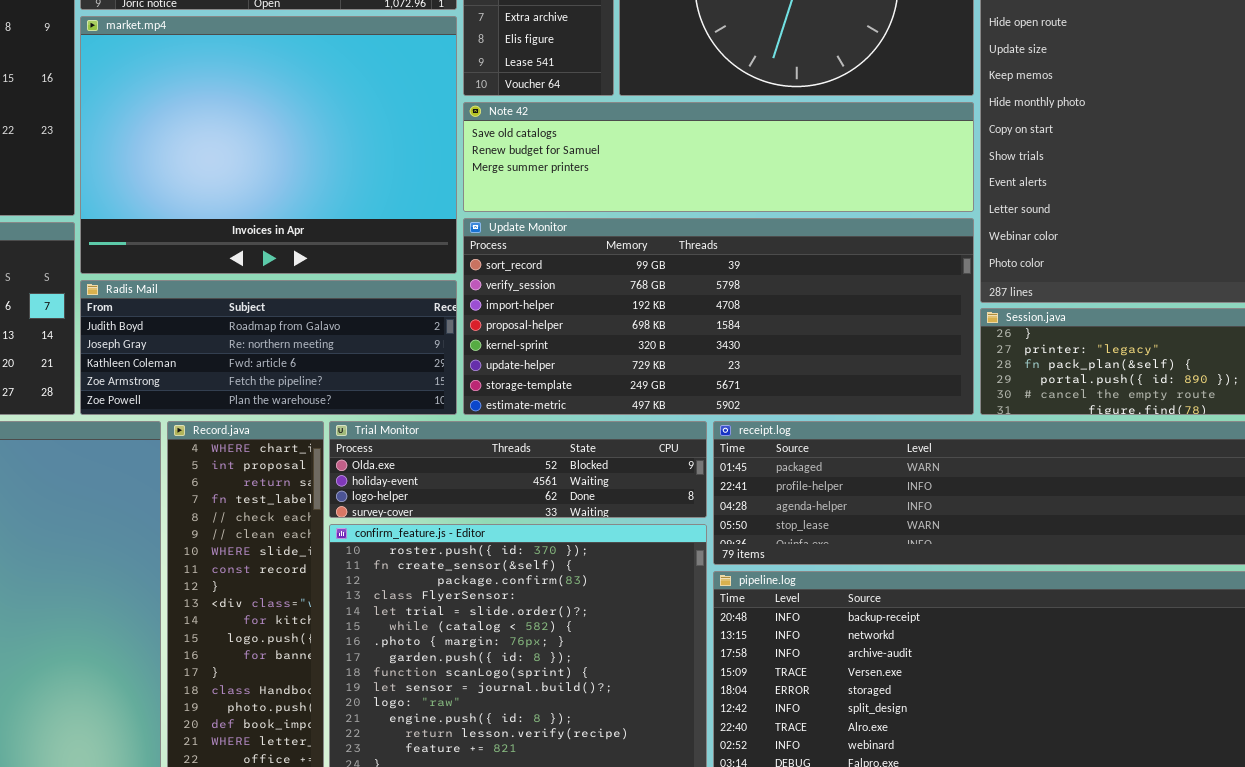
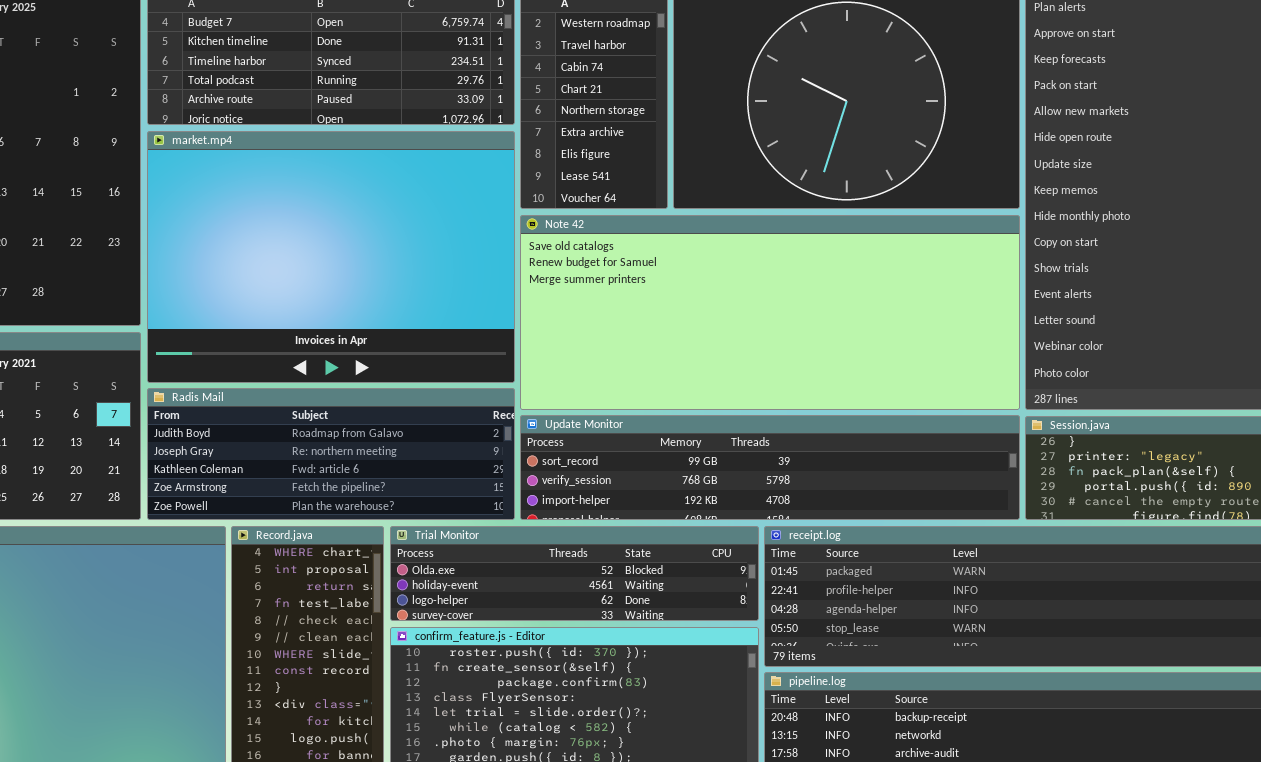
Note 42: [463,102,974,212] -> [520,215,1020,410], resized
Update Monitor: [463,218,974,415] -> [520,415,1020,520], resized

